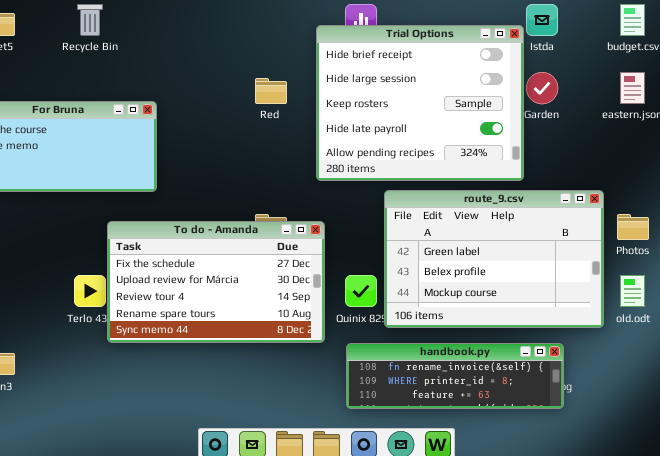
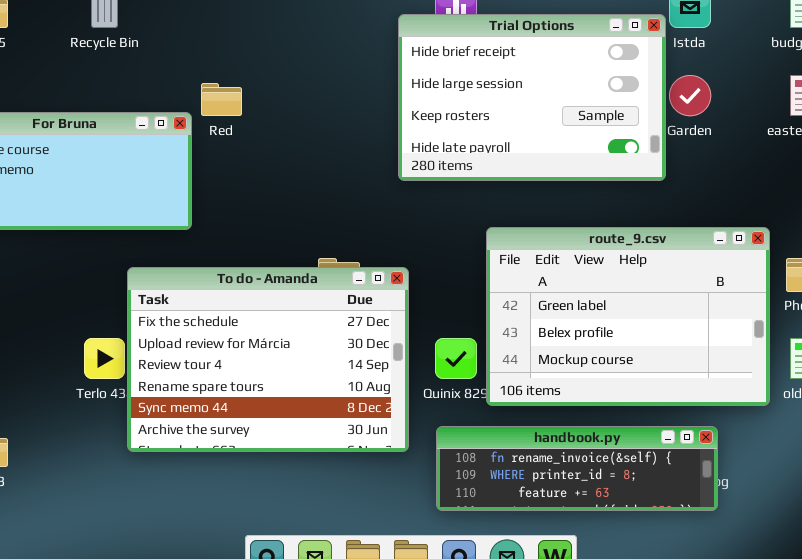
Trial Options: [316,25,524,181] -> [398,14,666,181], resized
Red: [255,78,287,104] -> [201,83,242,116], moved
To do - Amanda: [107,221,325,343] -> [127,267,409,452], resized

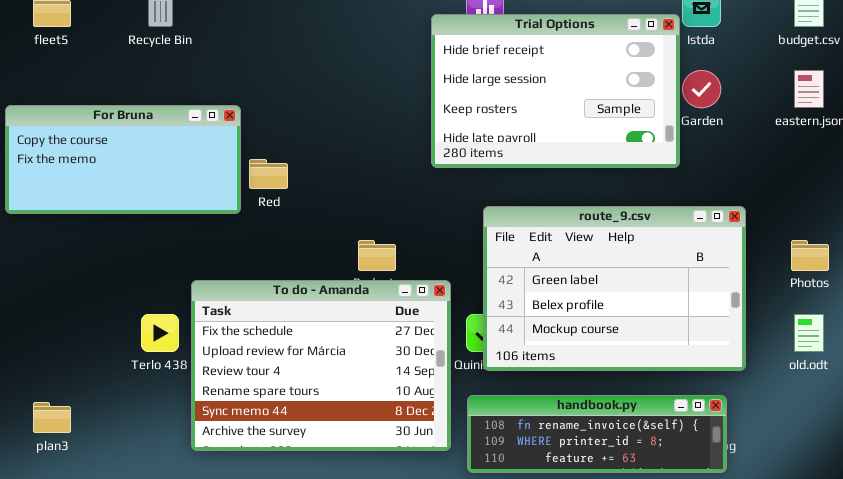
Red: [201,83,242,116] -> [249,159,288,189], moved
route_9.csv: [486,227,770,406] -> [483,206,746,371], moved
To do - Amanda: [127,267,409,452] -> [191,280,451,451], moved

